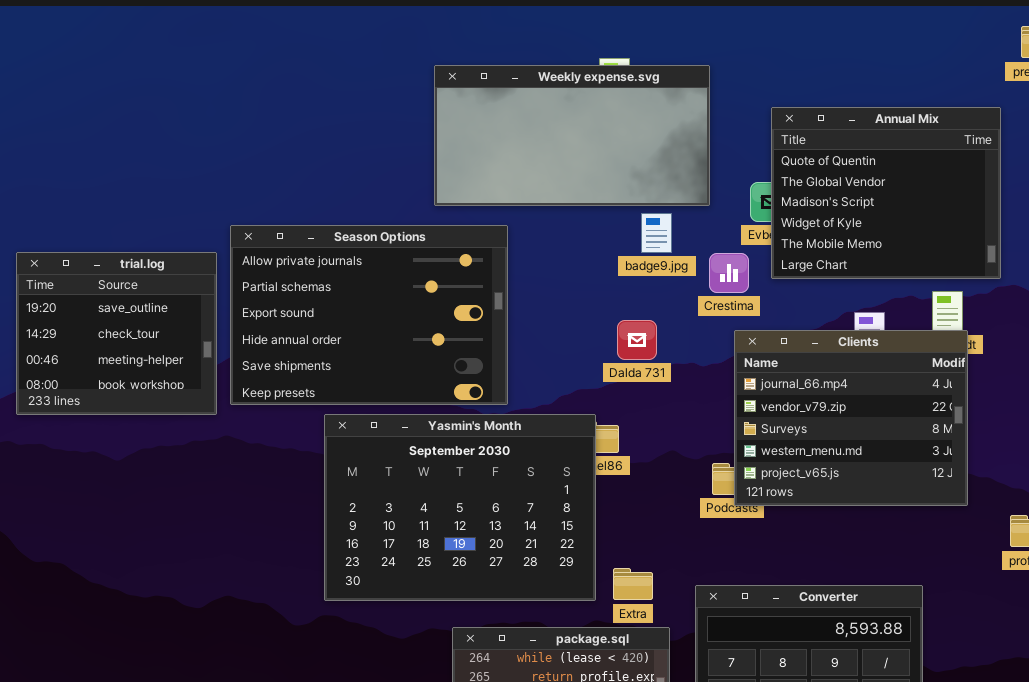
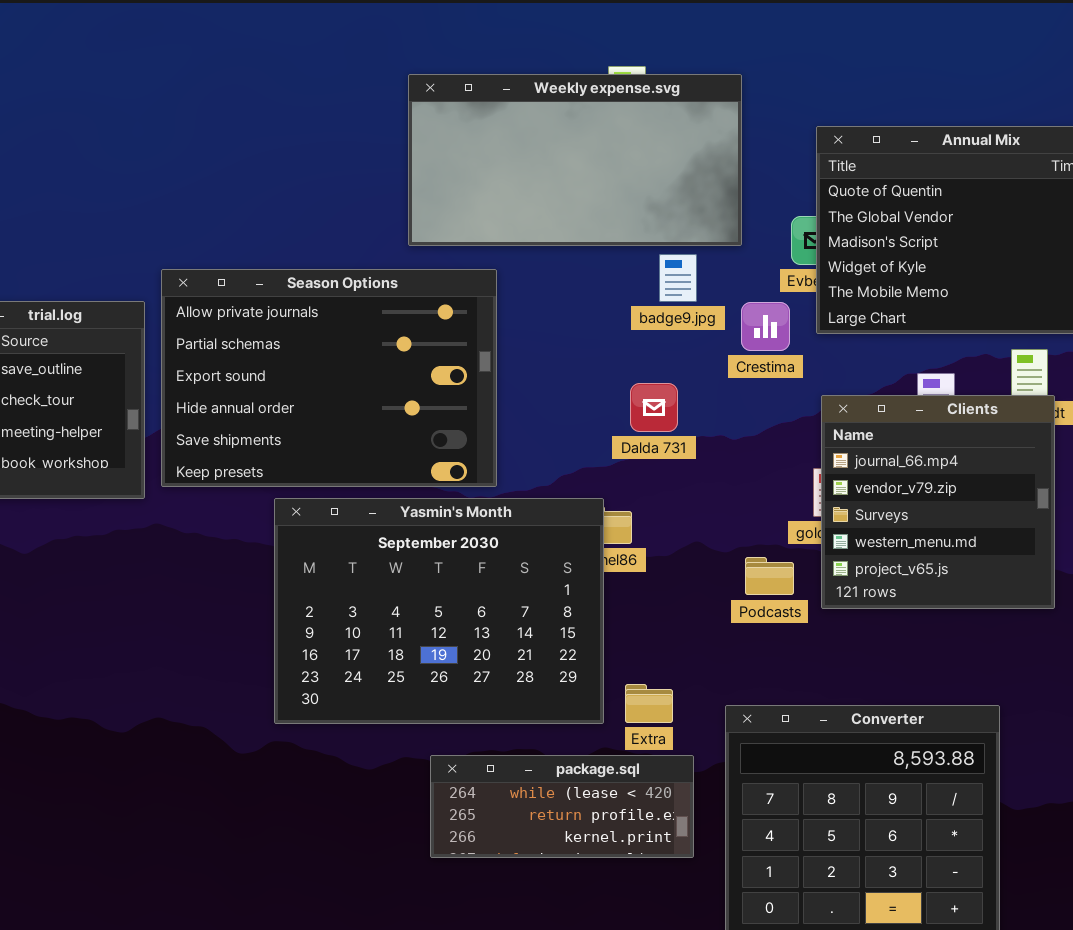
Clients: [734,330,968,506] -> [821,395,1055,609], resized

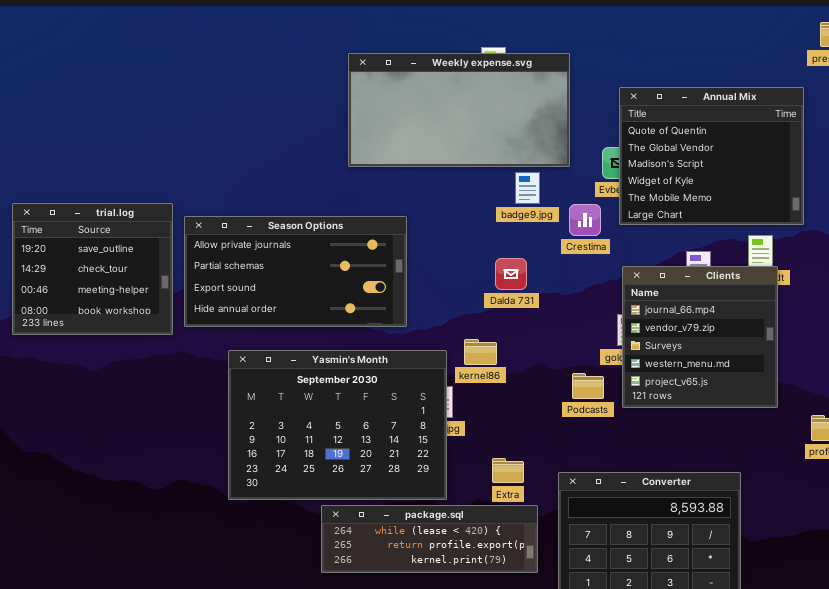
Season Options: [161,269,497,487] -> [184,216,407,327], resized
Yasmin's Month: [274,498,604,724] -> [228,350,447,500], moved
package.sql: [430,755,694,858] -> [321,505,538,573], resized

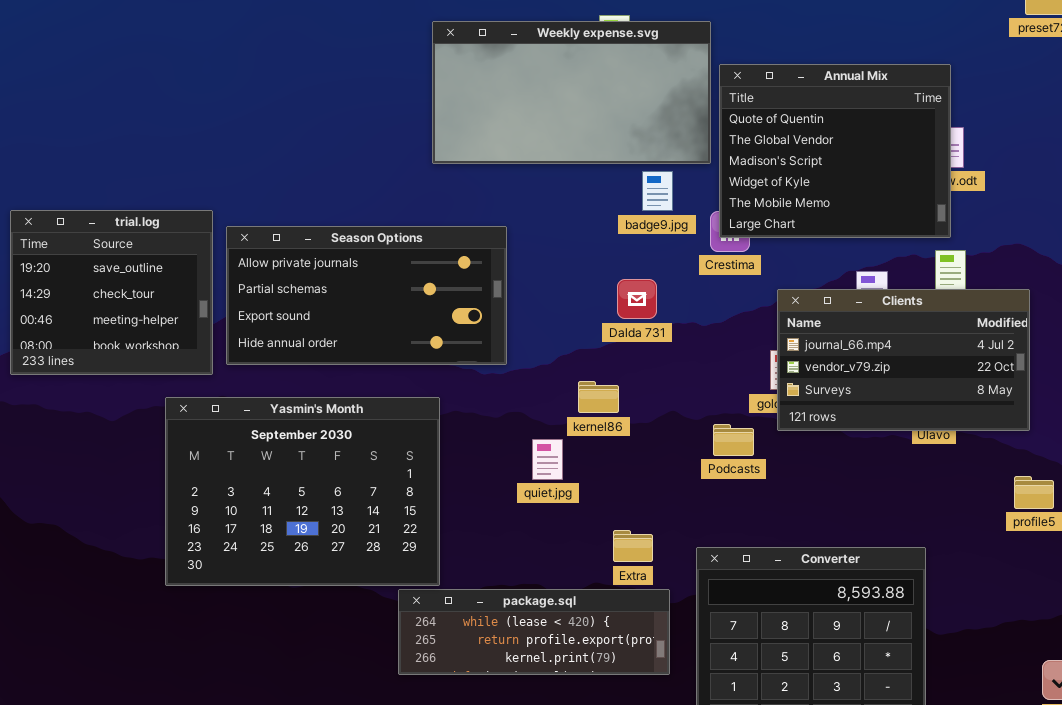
Annual Mix: [619,87,804,225] -> [719,64,951,238], moved
Clients: [622,266,778,408] -> [777,289,1030,431], resized
Yasmin's Month: [228,350,447,500] -> [165,397,440,586], moved

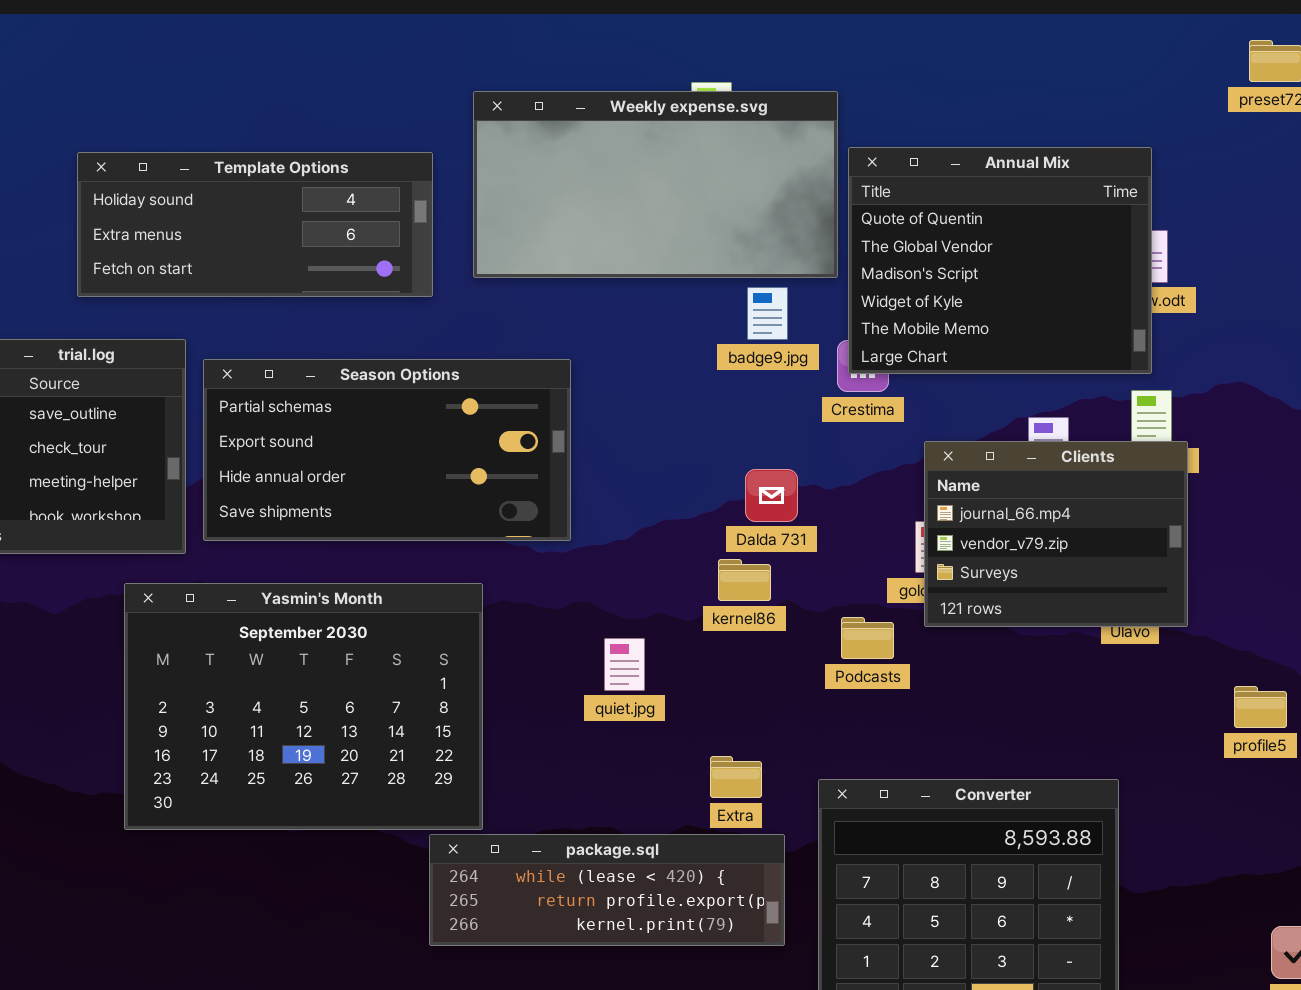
Template Options: none -> [77,152,433,297], opened
Season Options: [226,226,507,365] -> [203,359,571,541], scrolled down 1 row
Dalda 731: [617,279,657,319] -> [745,469,798,522], moved
Clients: [777,289,1030,431] -> [924,441,1188,627], resized
kernel86: [578,381,619,413] -> [718,559,771,601], moved

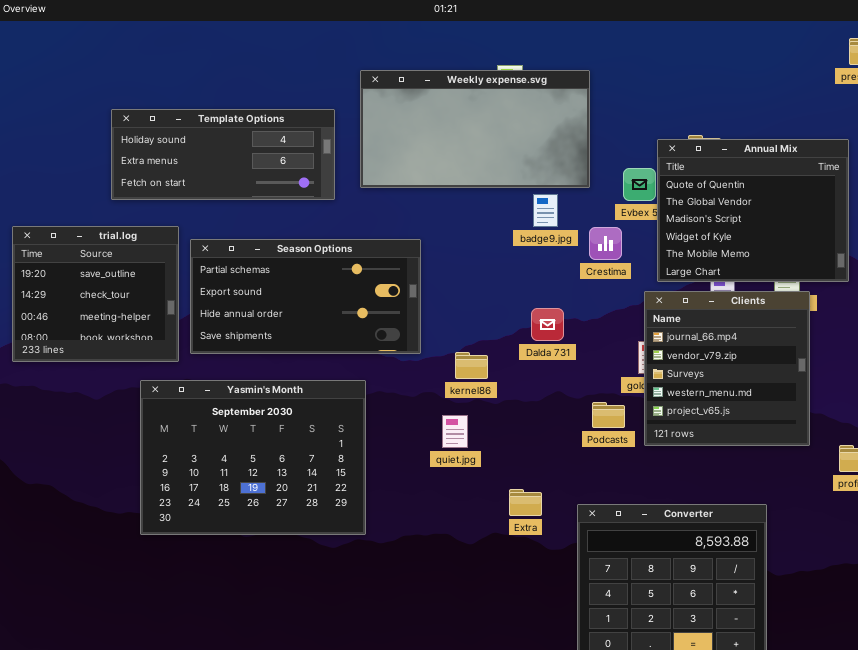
Annual Mix: [848,147,1152,374] -> [657,139,849,282], moved
Clients: [924,441,1188,627] -> [644,291,810,446], resized
kernel86: [718,559,771,601] -> [455,352,488,379], moved
package.sql: [429,834,785,946] -> none, closed

